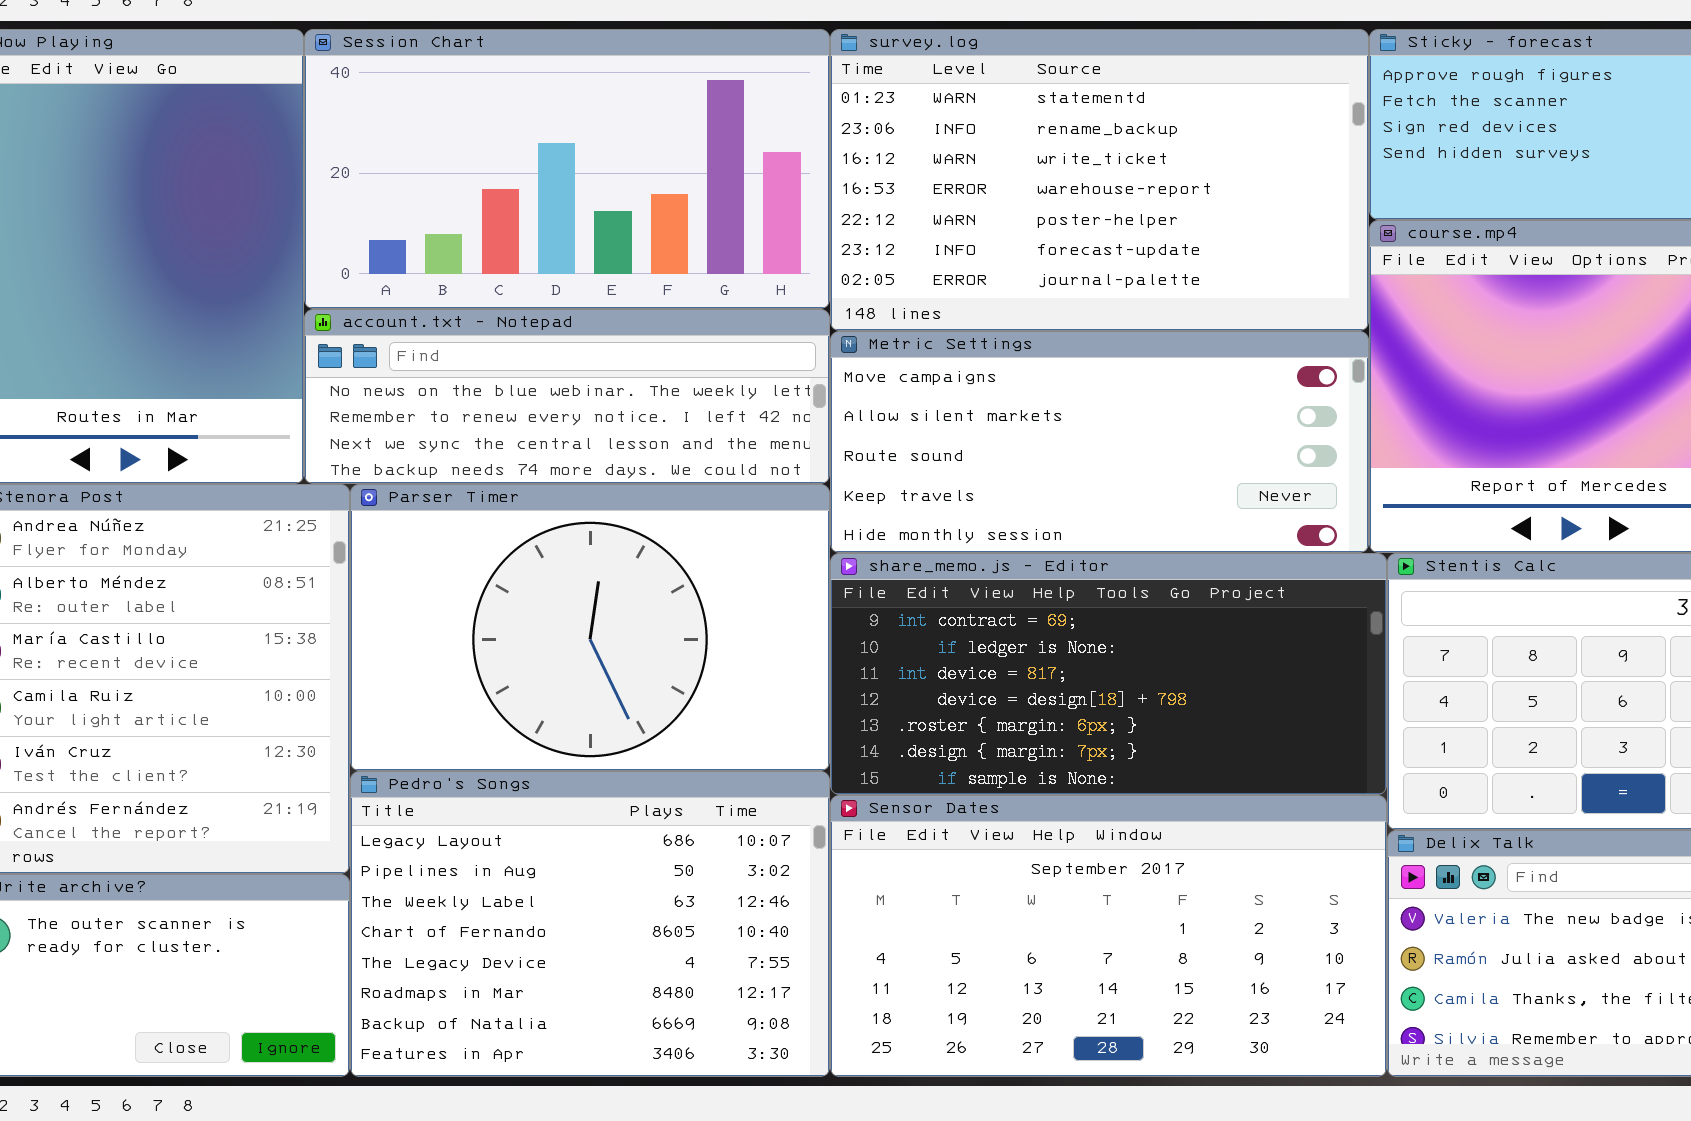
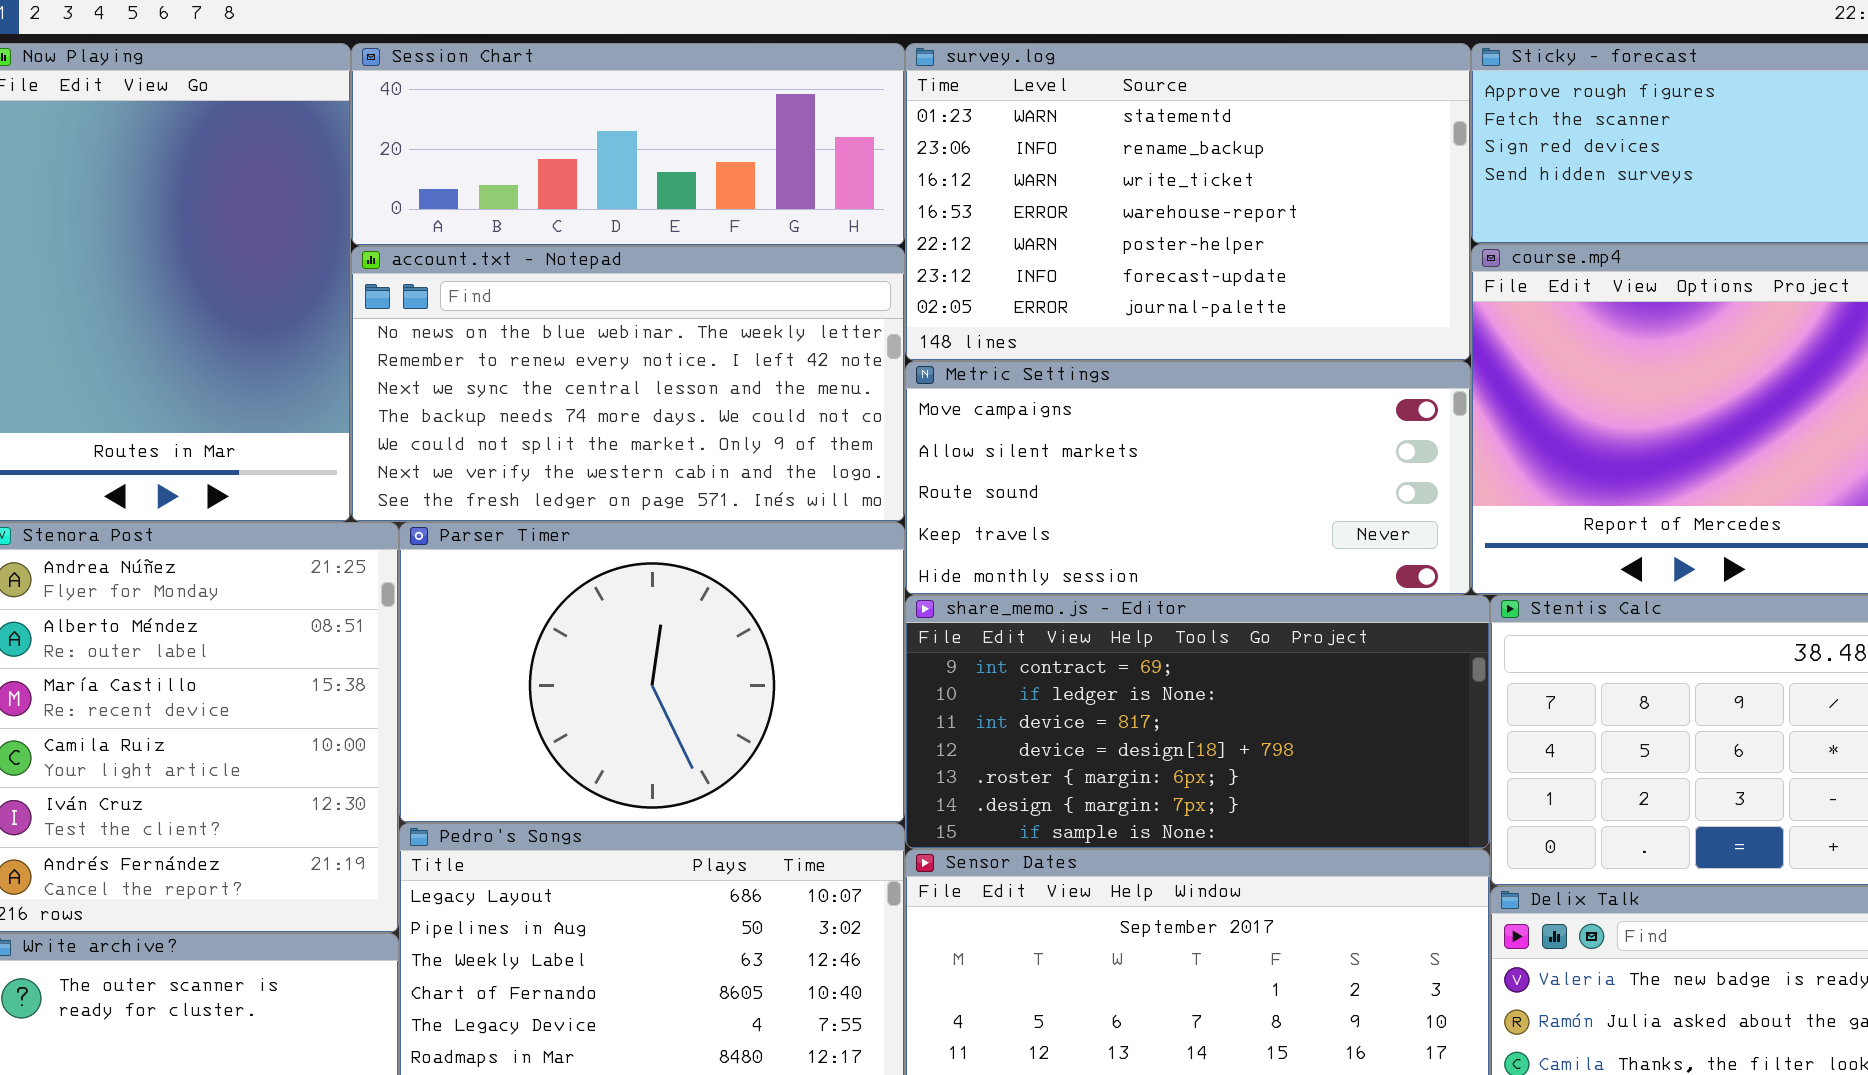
Session Chart: [304,29,830,309] -> [351,43,905,246], resized
account.txt - Notepad: [304,309,830,484] -> [351,246,905,522], resized

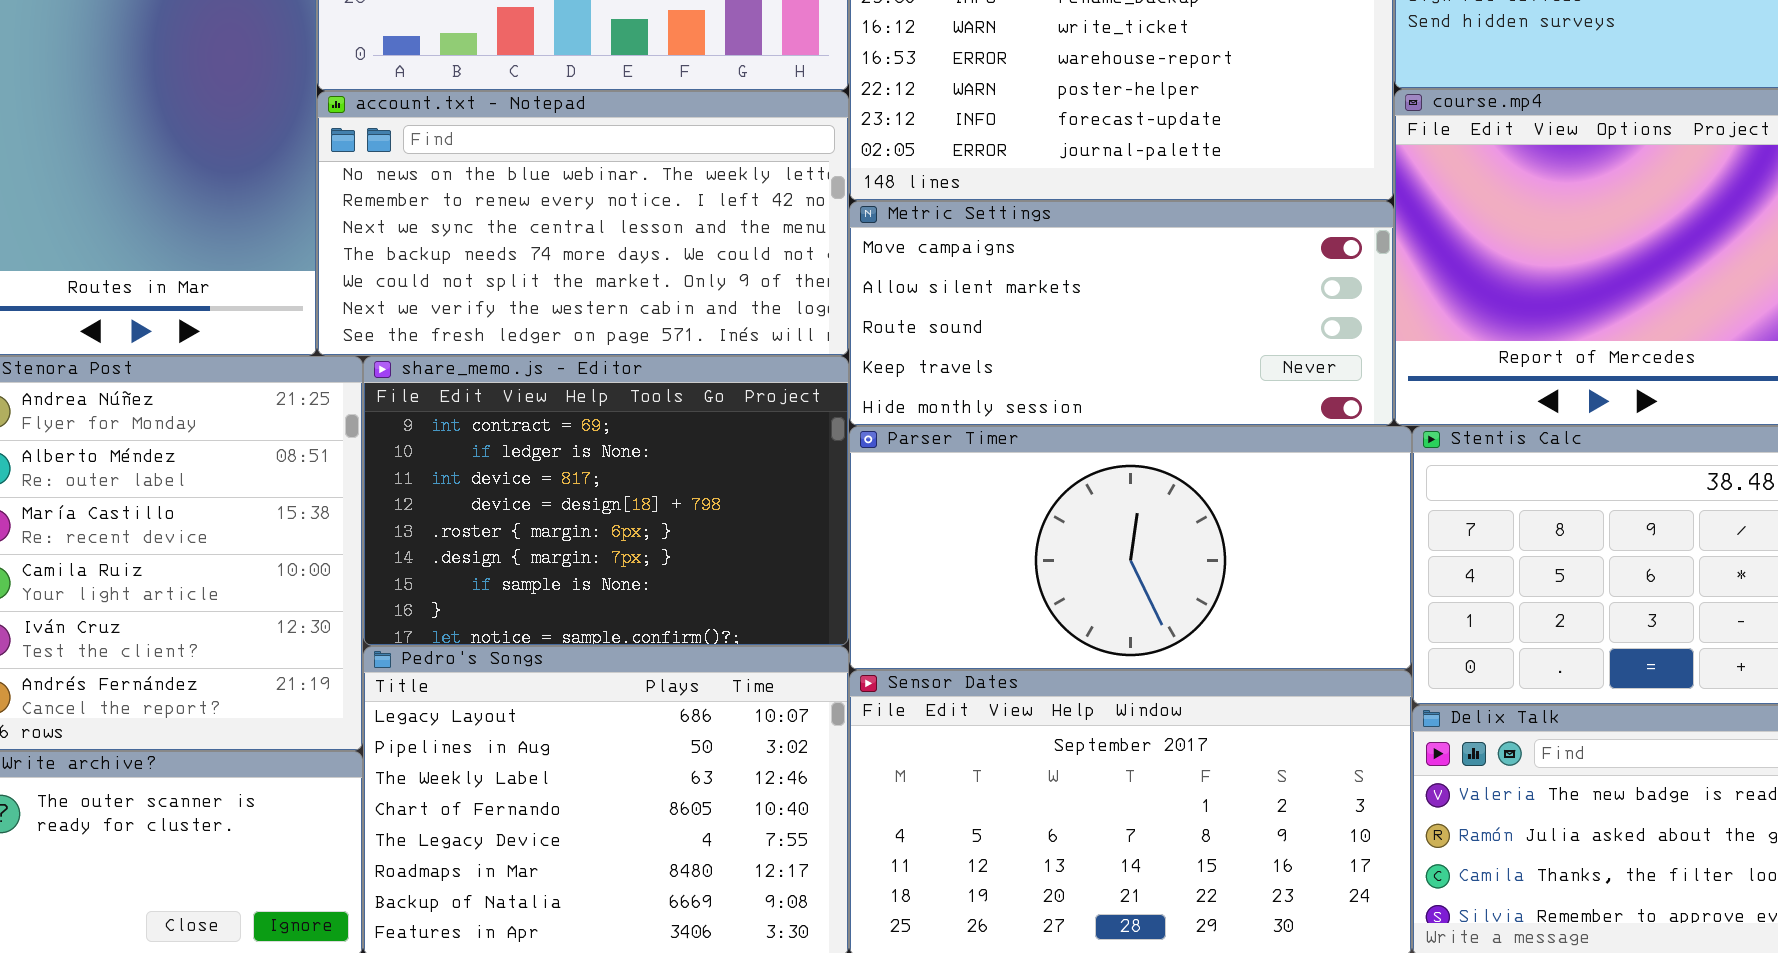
Parser Timer: [399,522,905,823] -> [849,426,1412,670], moved, resized
share_memo.js - Editor: [905,595,1490,849] -> [363,356,849,646], moved, resized

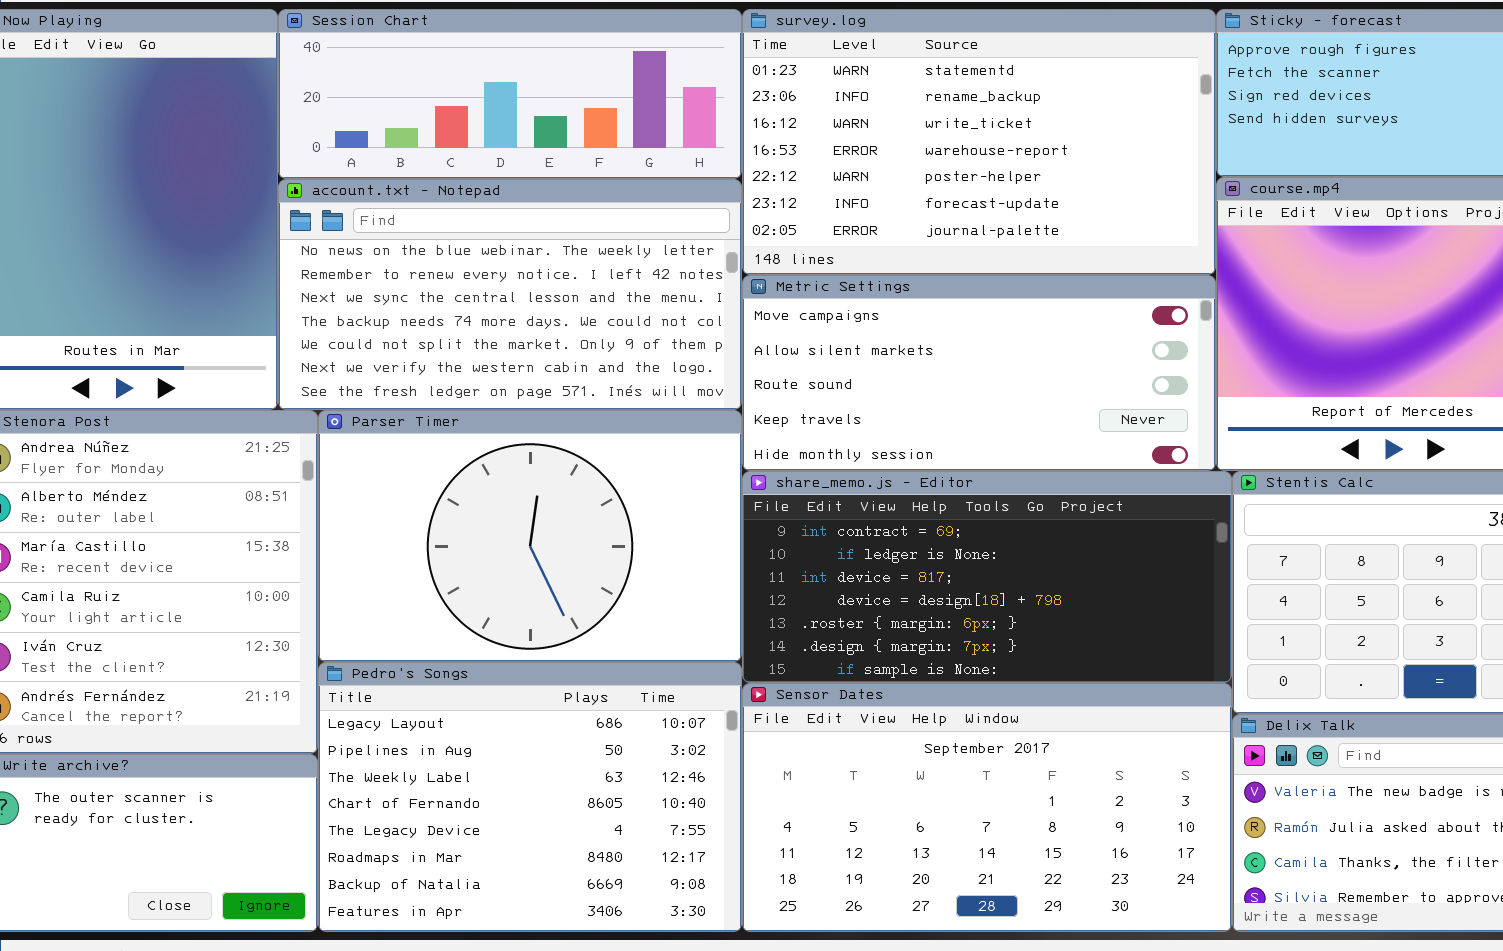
share_memo.js - Editor: [363,356,849,646] -> [742,471,1232,683], moved, resized
Parser Timer: [849,426,1412,670] -> [318,410,742,662], moved, resized

